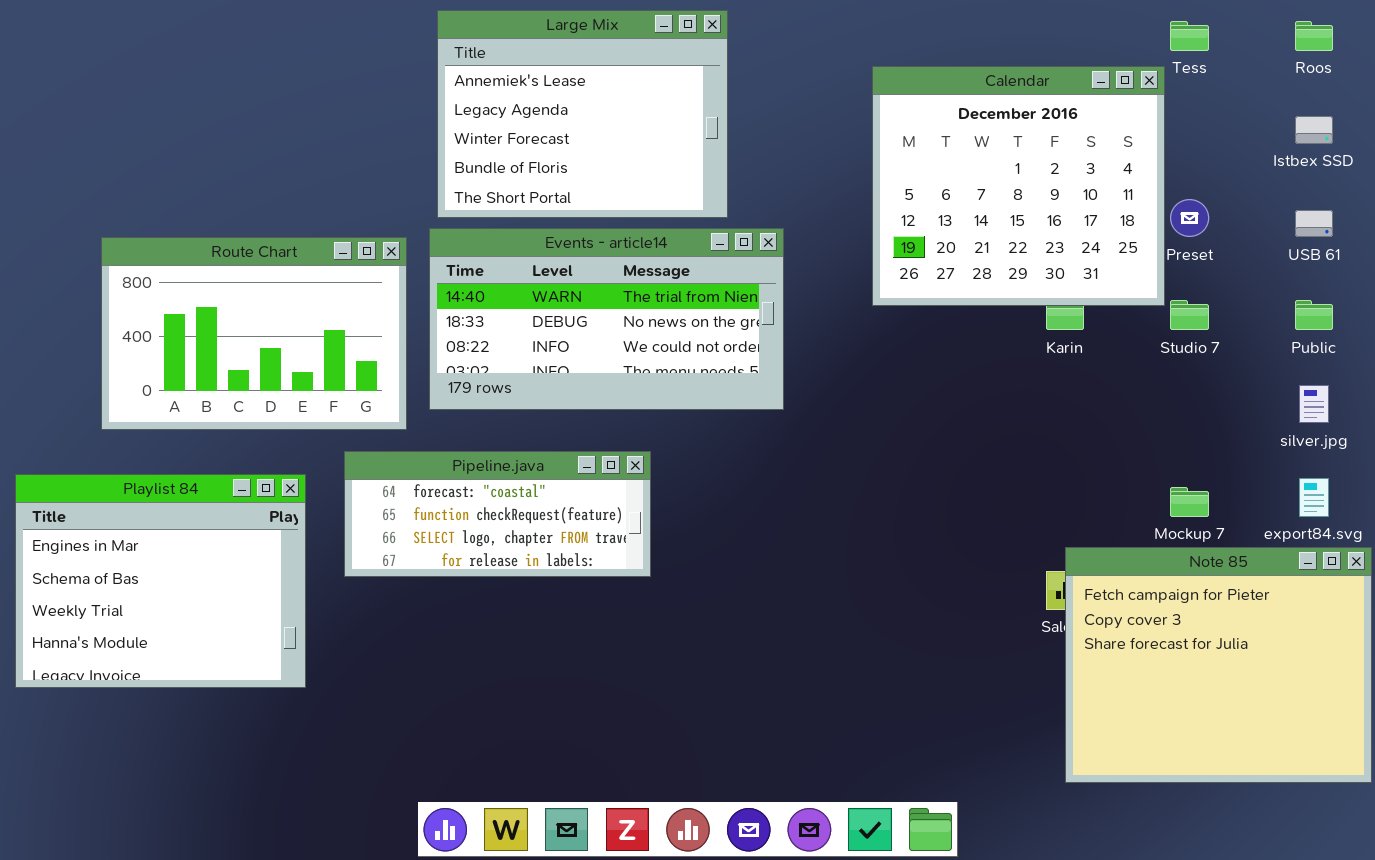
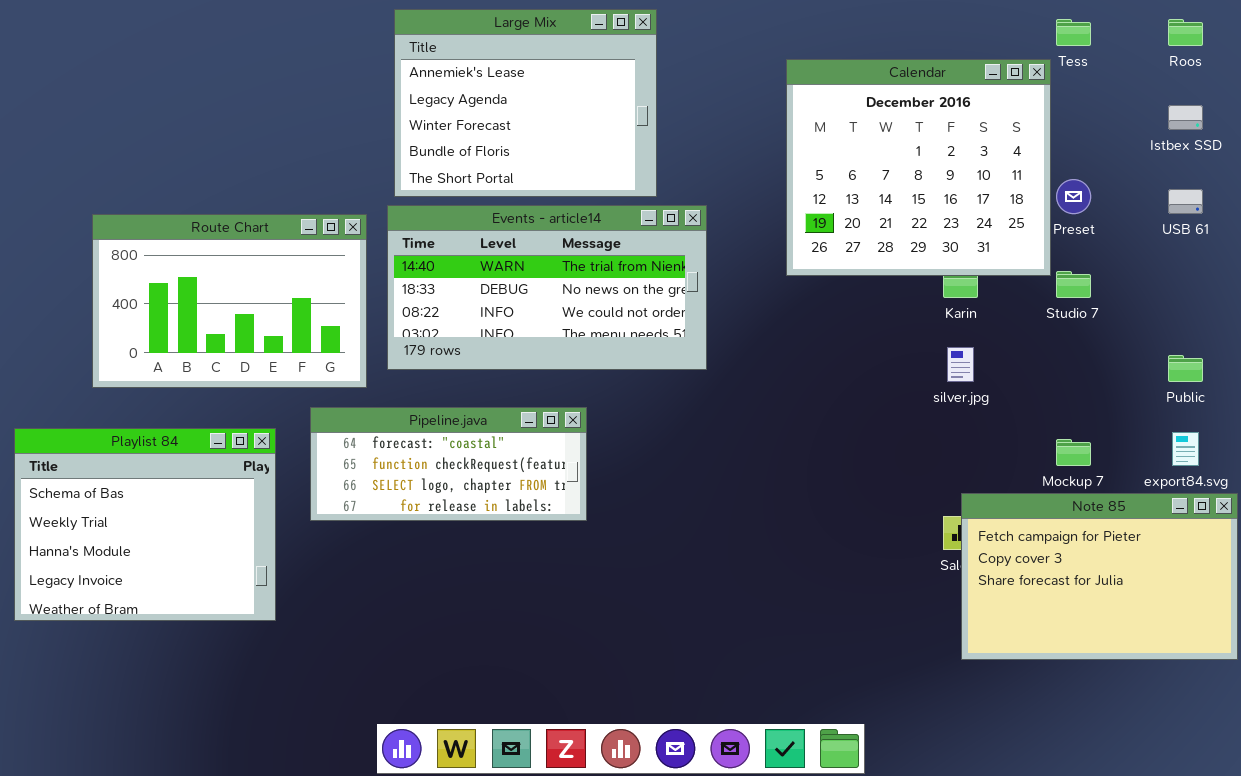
Public: [1295,300,1333,330] -> [1168,355,1203,382], moved
silver.jpg: [1299,385,1329,423] -> [947,347,974,382], moved
Playlist 84: [15,474,306,688] -> [14,428,276,621], scrolled down 1 row
Note 85: [1065,547,1372,783] -> [961,493,1238,660], resized

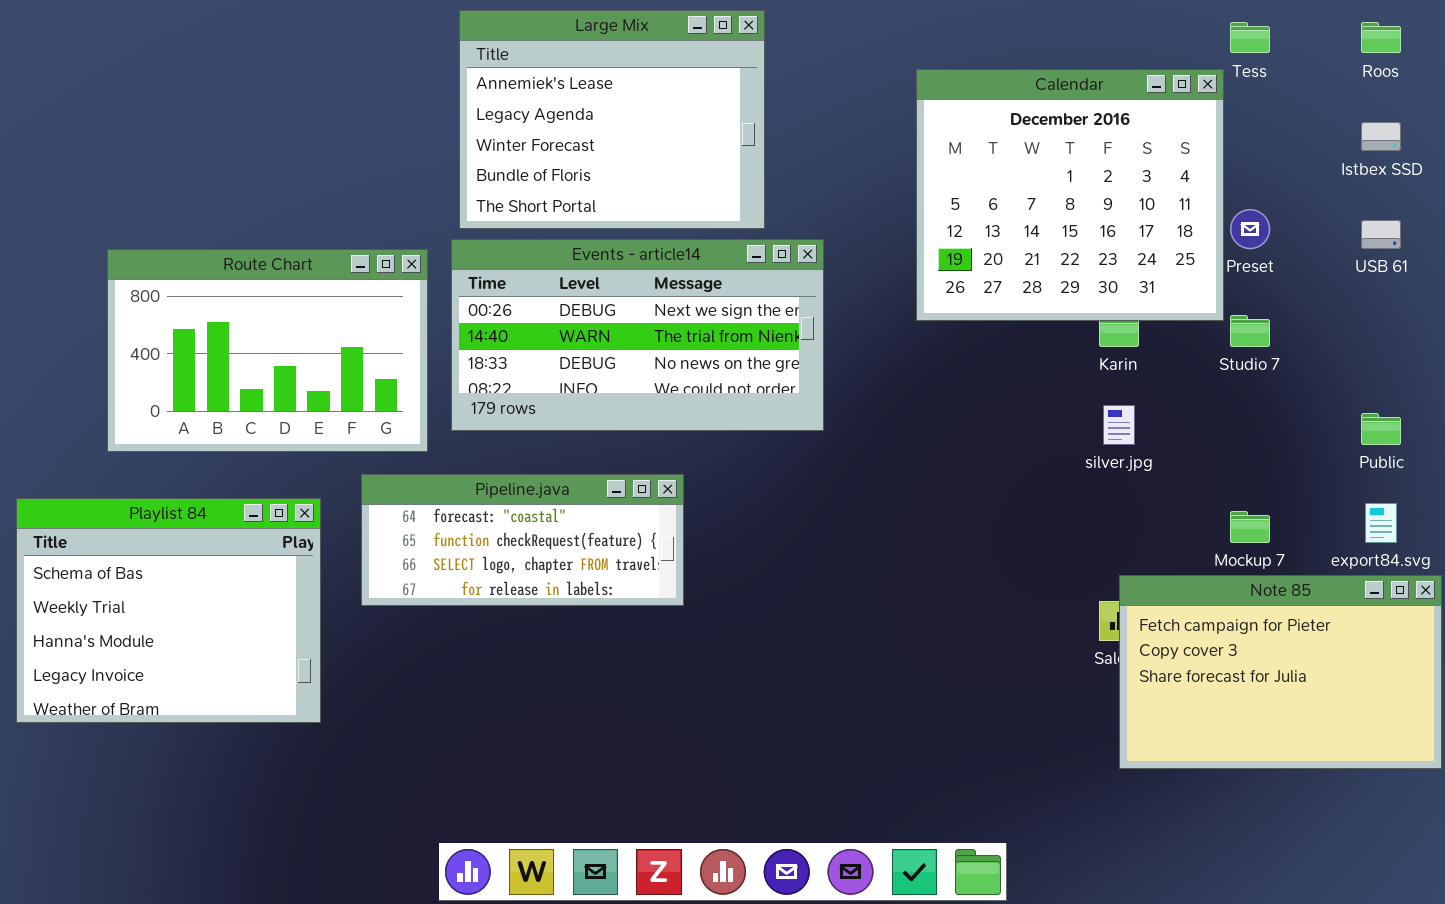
Events - article14: [387,205,707,370] -> [451,239,824,431], scrolled up 1 row

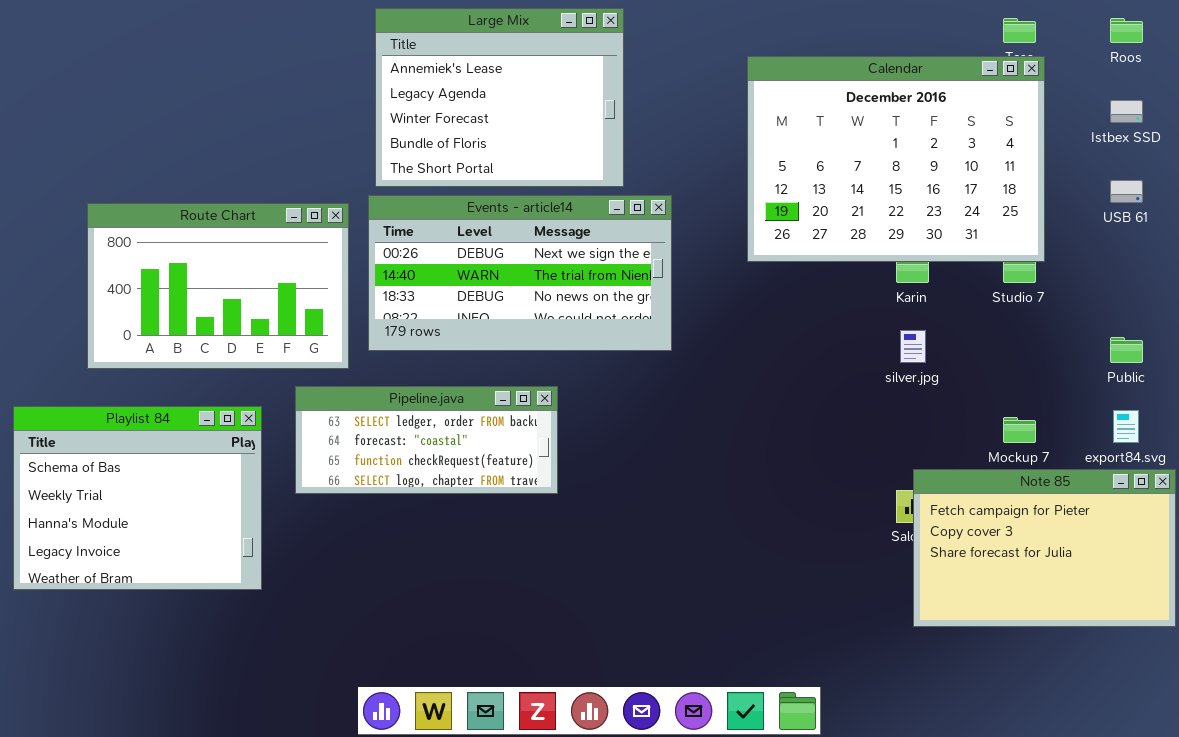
Calendar: [916,69,1224,321] -> [747,56,1045,262], resized
Pipeline.java: [361,474,684,606] -> [295,386,558,494], scrolled up 1 row

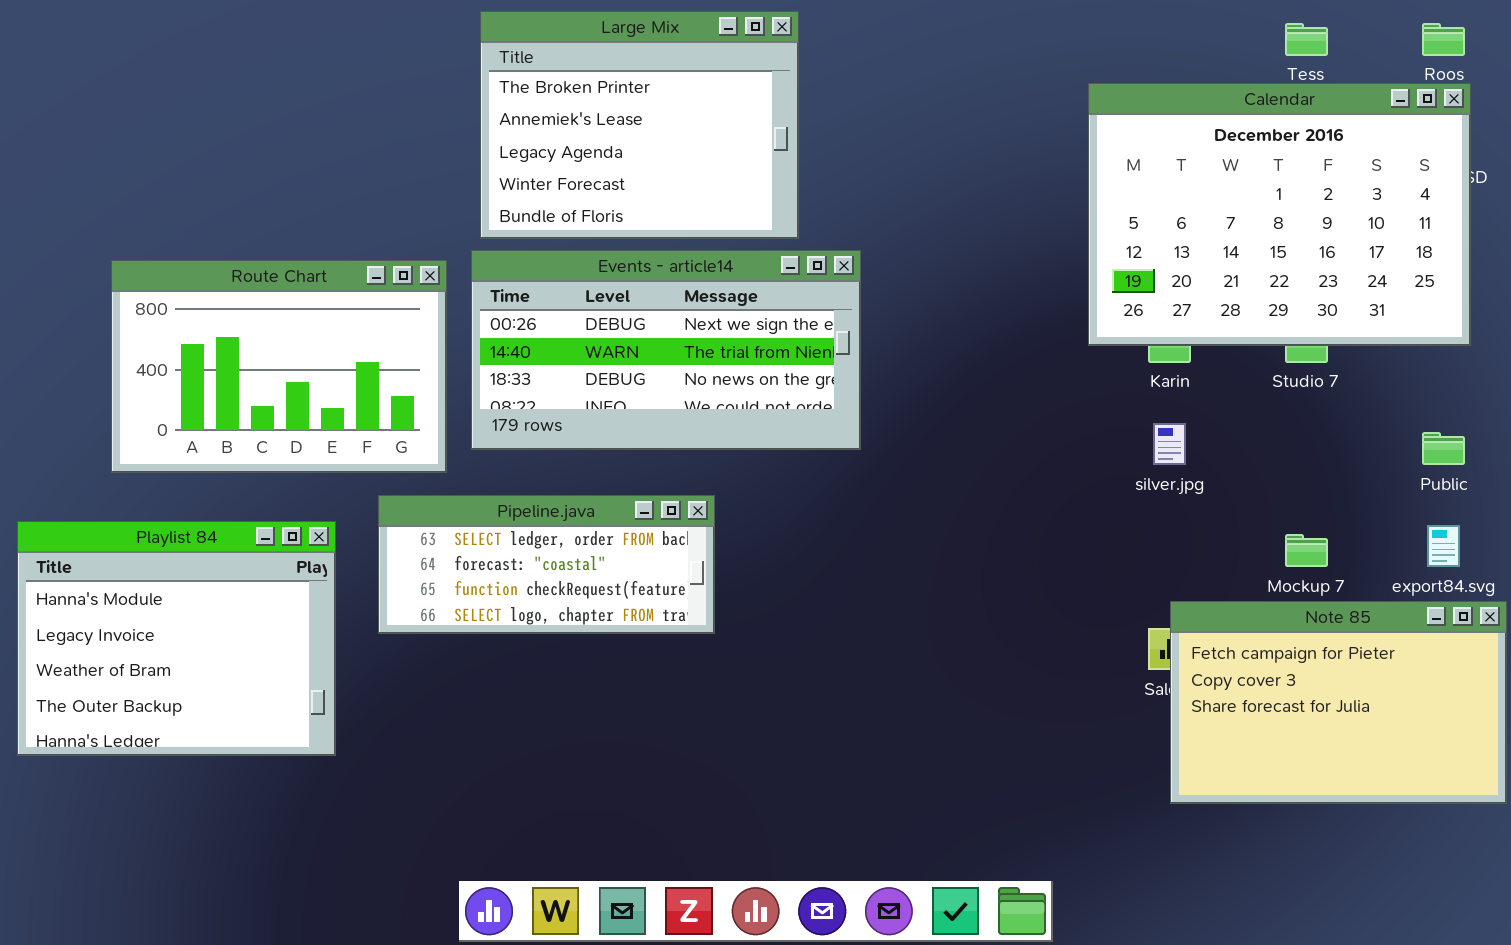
Large Mix: [375,8,624,187] -> [480,11,799,239], scrolled up 1 row
Calendar: [747,56,1045,262] -> [1088,83,1471,346], moved
Playlist 84: [13,406,262,590] -> [17,521,336,756], scrolled down 2 rows

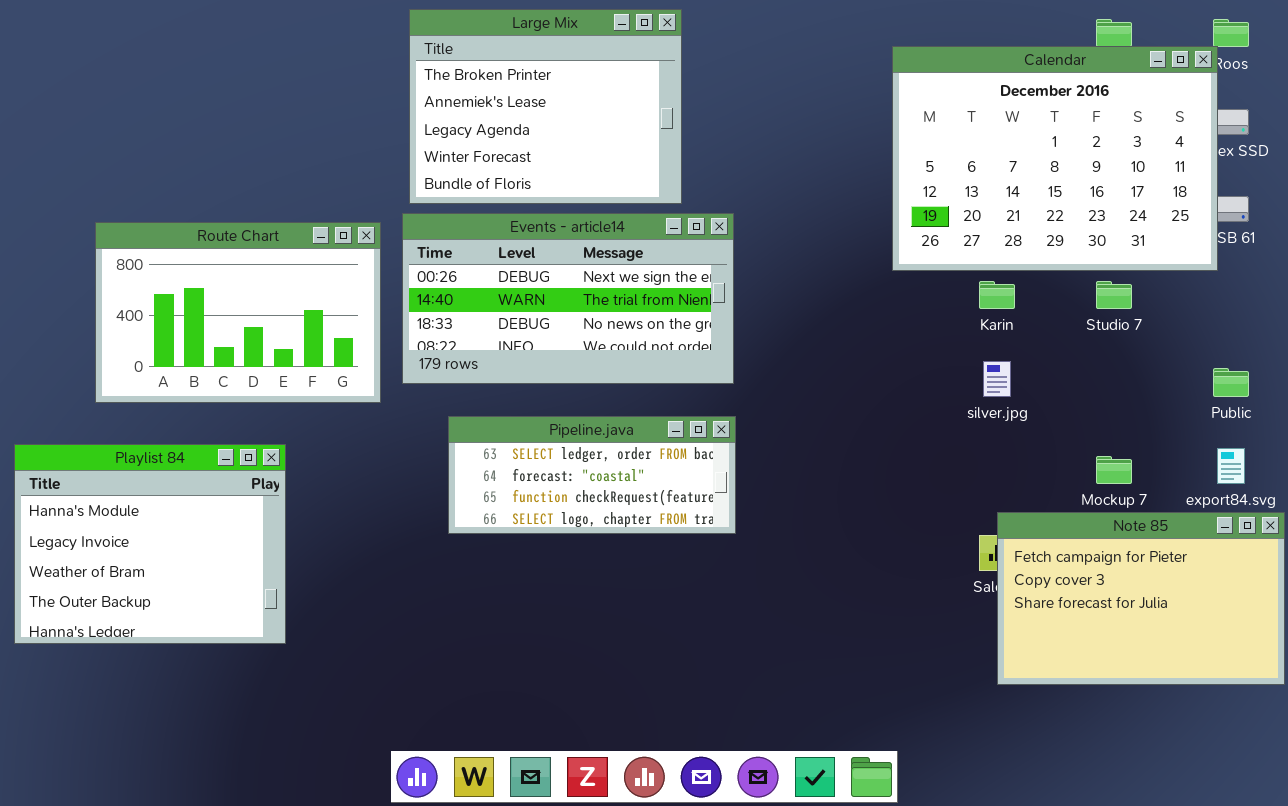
Calendar: [1088,83,1471,346] -> [892,46,1218,271], moved
Pipeline.java: [378,495,715,634] -> [448,416,736,534], moved

